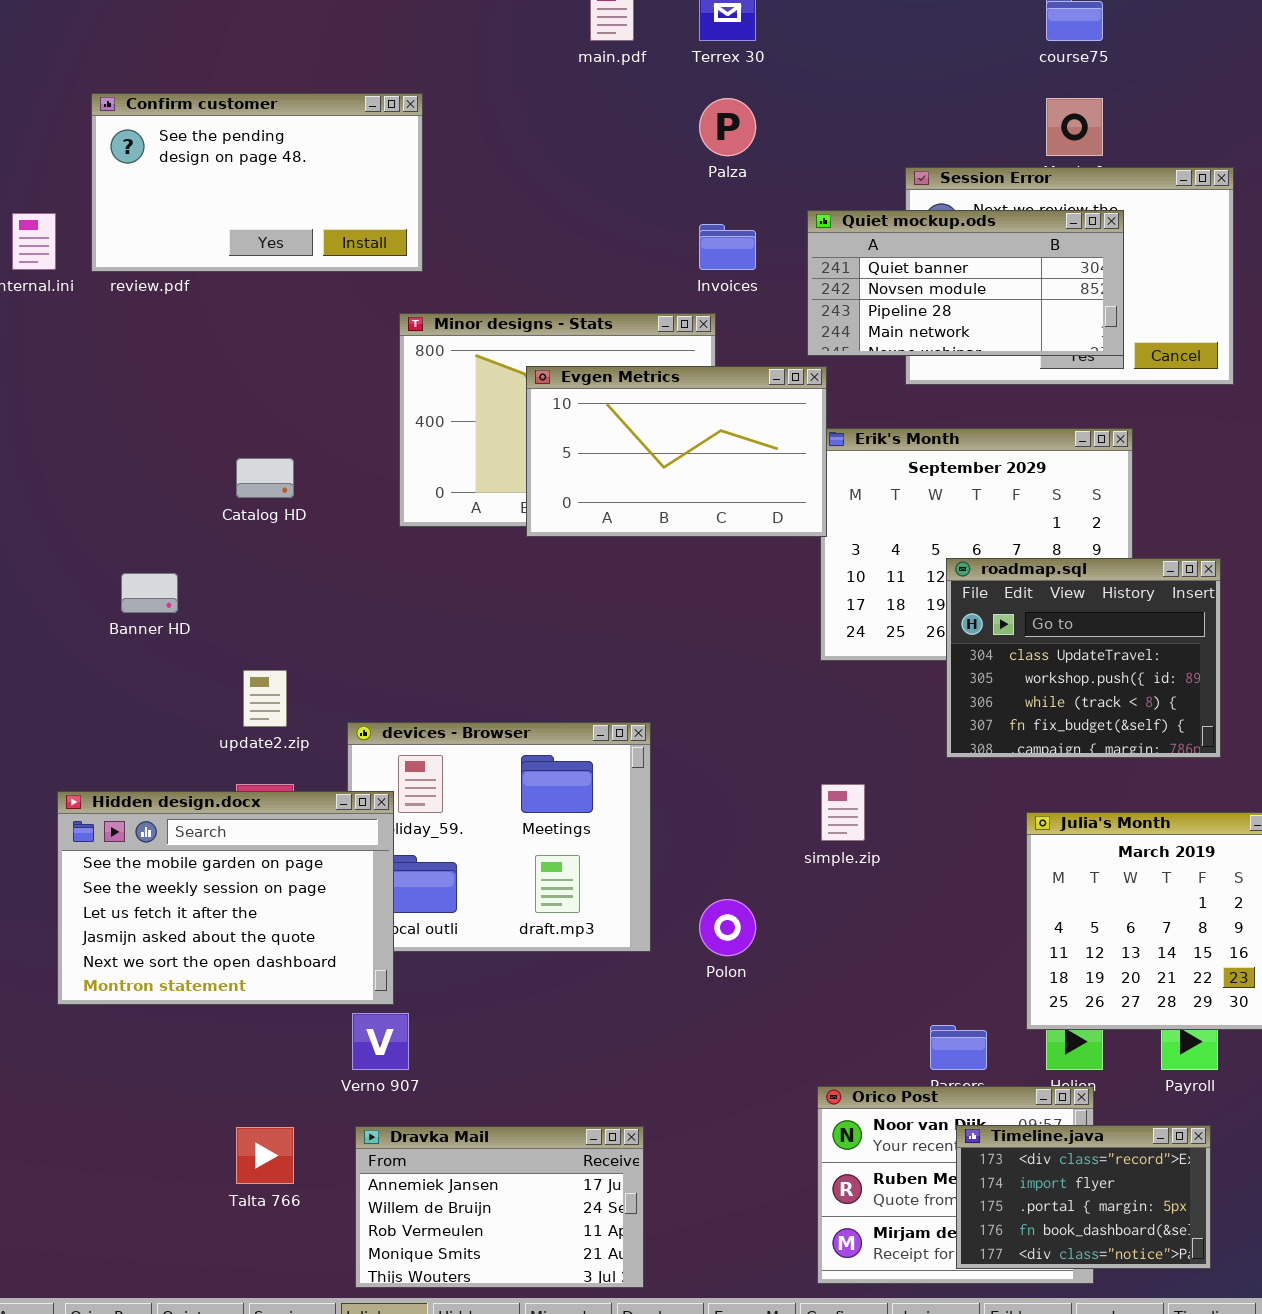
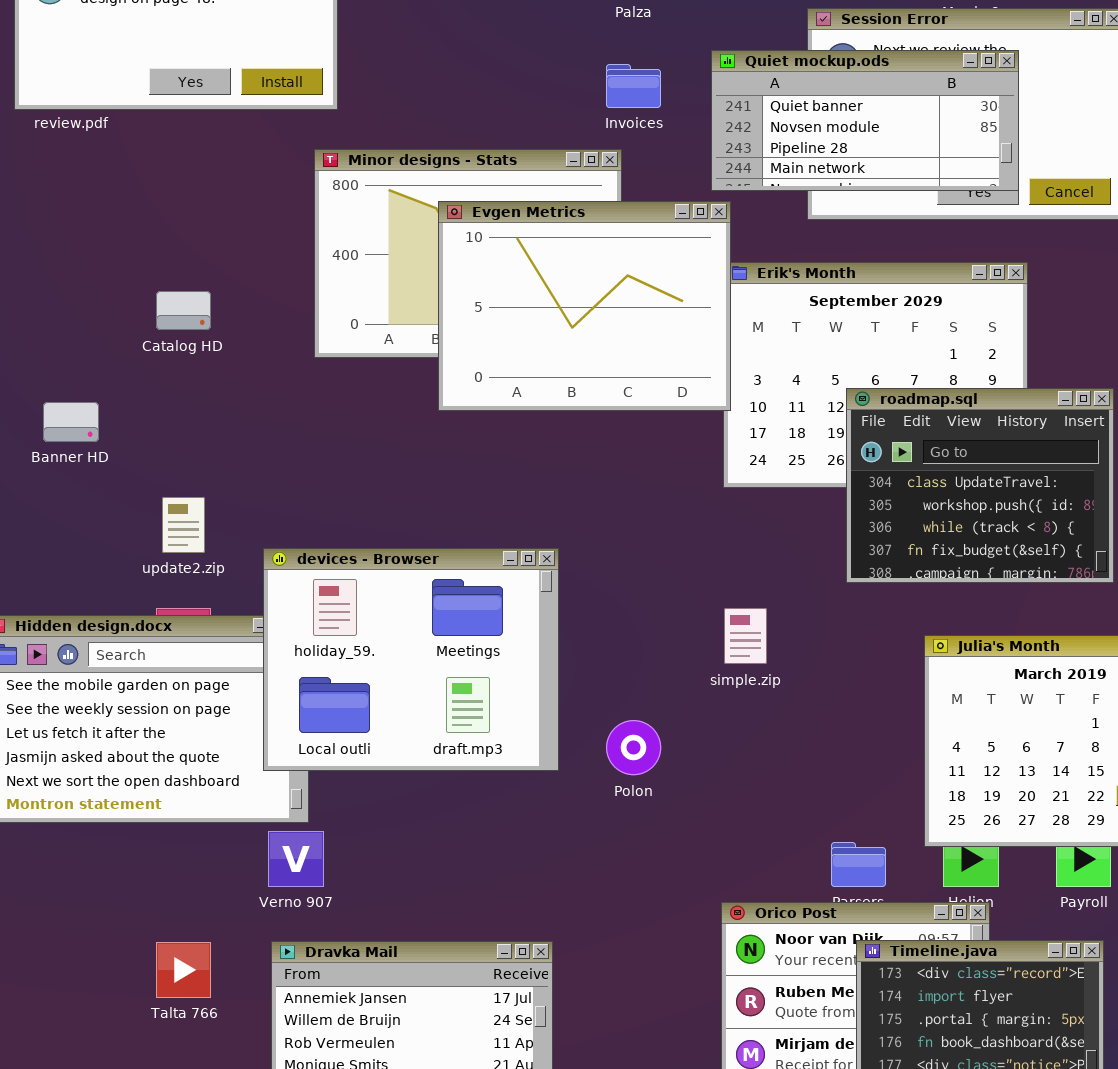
Evgen Metrics: [526,366,827,537] -> [438,201,731,411], resized
devices - Browser: [347,722,651,952] -> [263,548,559,771], raised

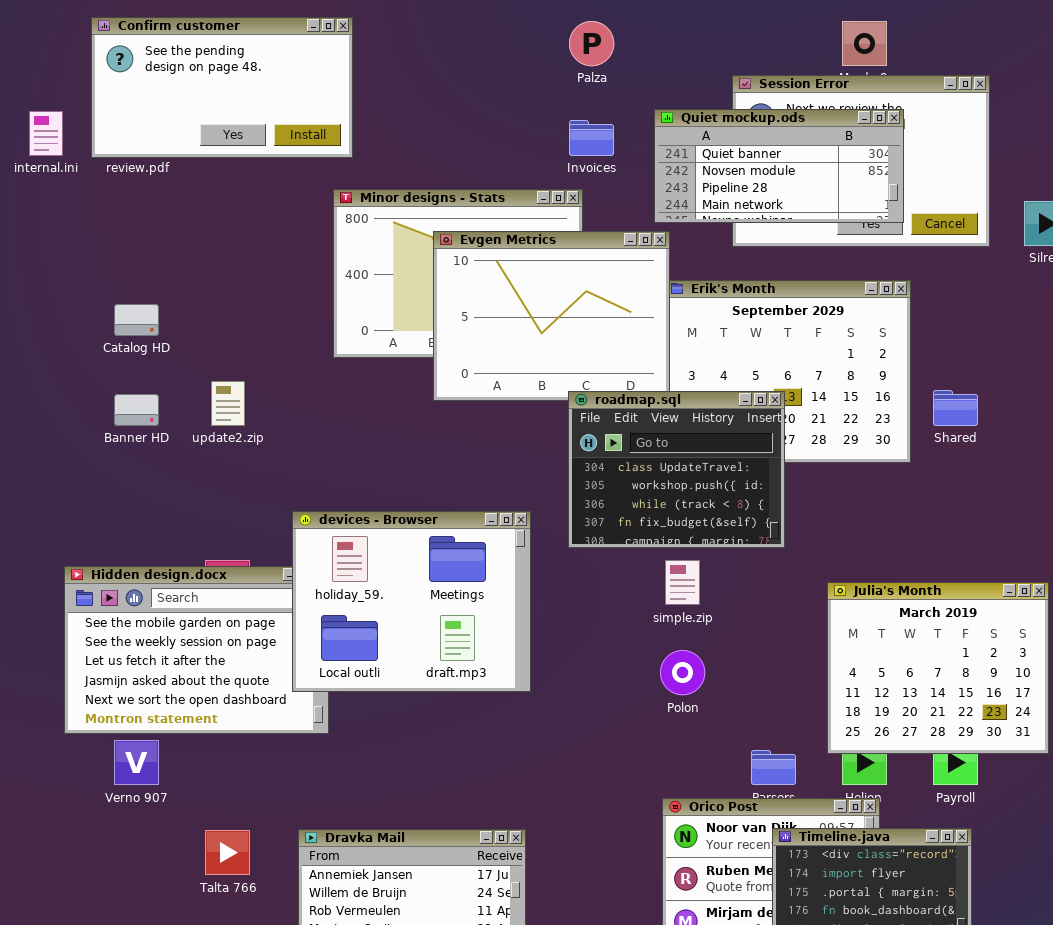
Catalog HD: [156,291,211,330] -> [114,304,159,336], moved
roadmap.sql: [846,388,1114,583] -> [568,391,785,548], moved
update2.zip: [162,497,205,553] -> [211,381,245,426], moved
Polon: [606,720,661,775] -> [660,650,705,695], moved
Verno 907: [268,831,324,887] -> [114,740,159,785], moved

